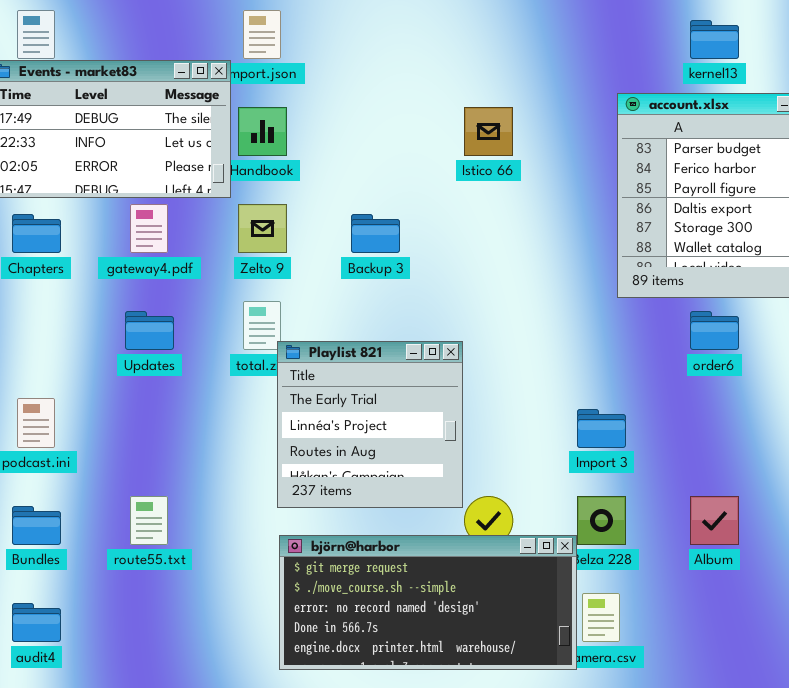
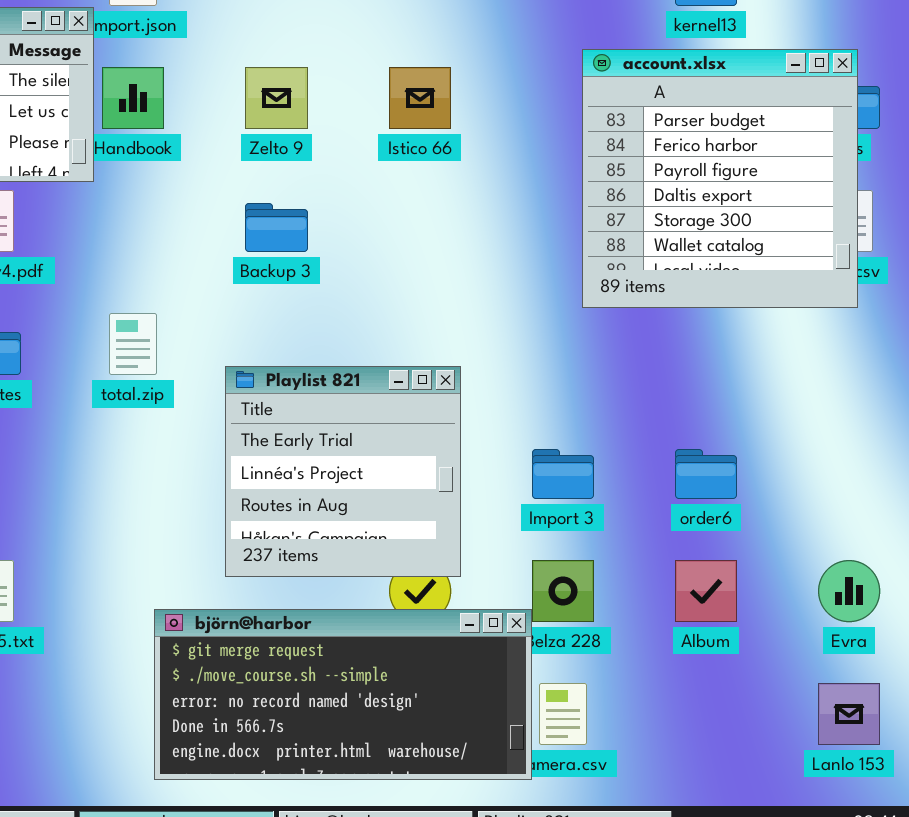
Zelto 9: [238,204,287,253] -> [245,67,308,129], moved
order6: [690,311,739,350] -> [675,449,737,499], moved
Playlist 821: [277,341,463,508] -> [225,366,461,577], moved

